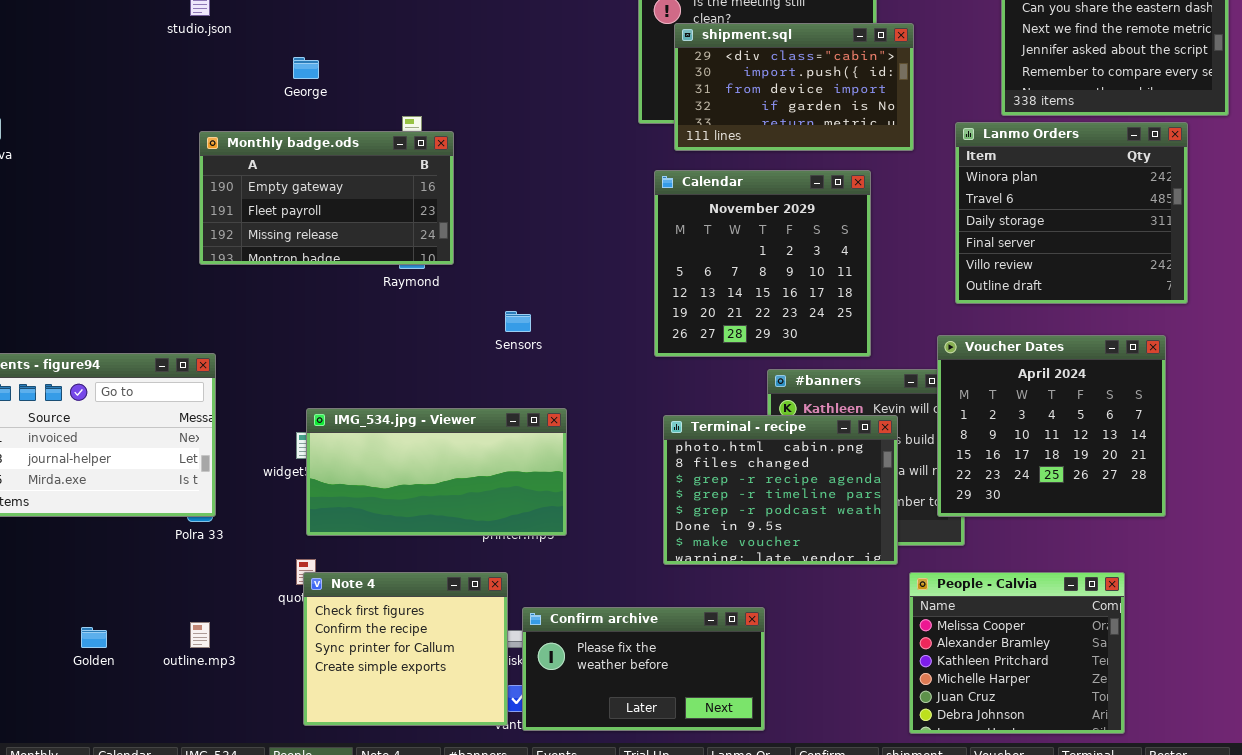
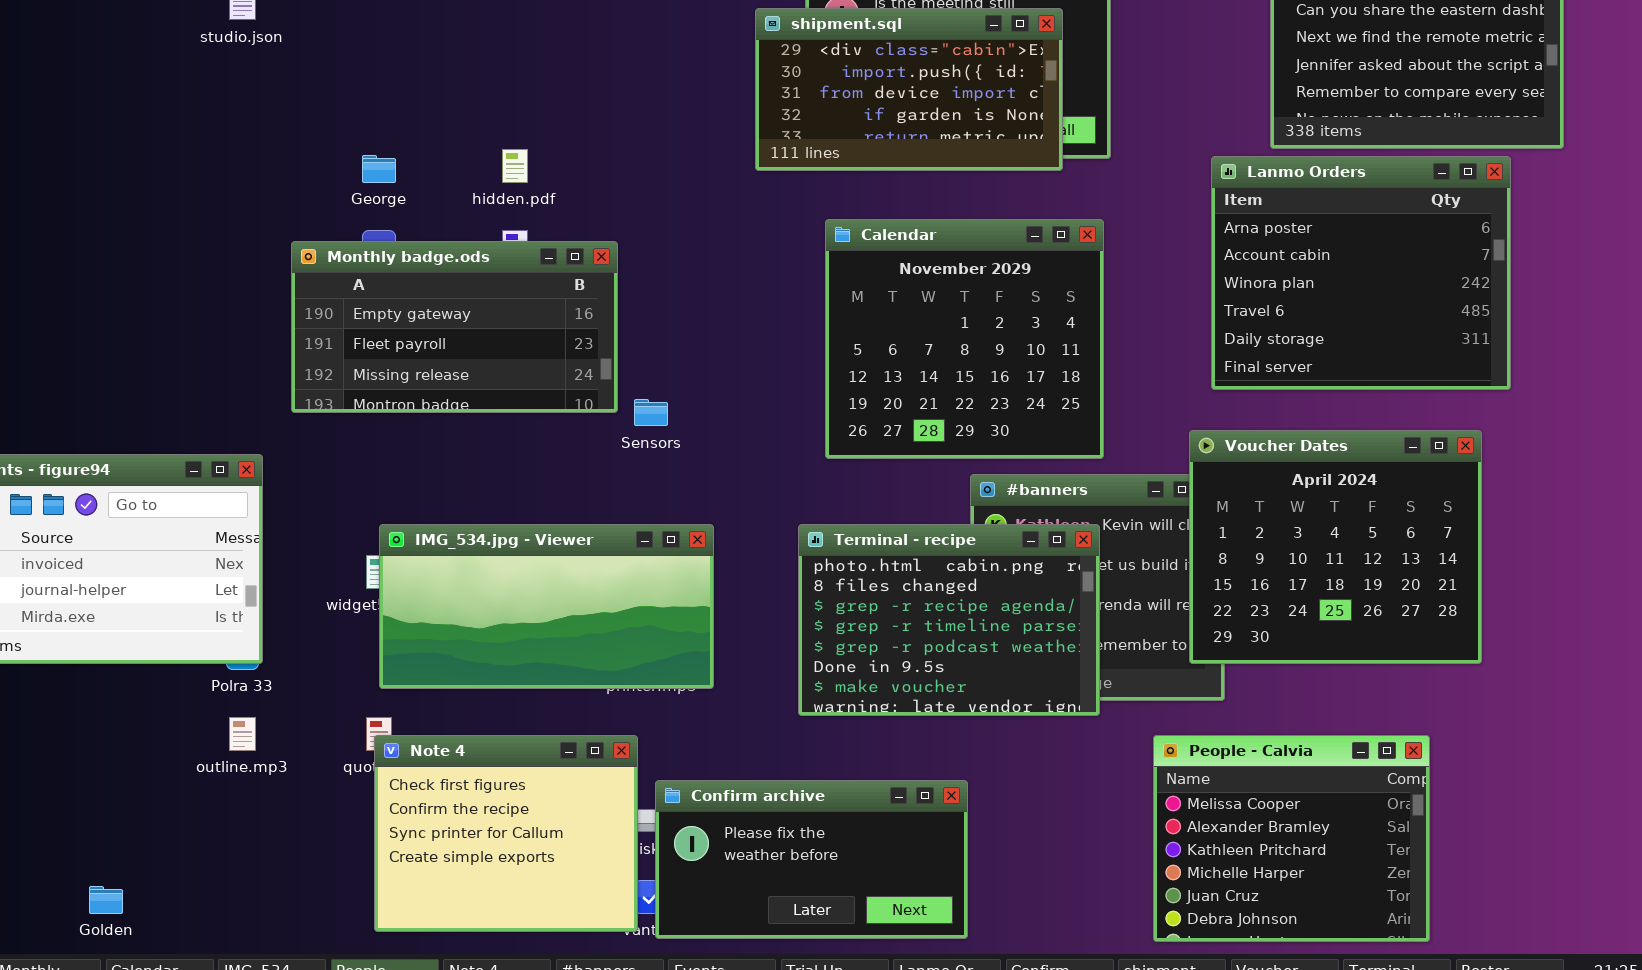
shipment.sql: [674,23,914,151] -> [755,8,1063,171], moved
George: [293,57,319,79] -> [362,155,396,183], moved
Lanmo Orders: [955,122,1188,304] -> [1211,156,1511,390], scrolled up 2 rows
Monthly badge.ods: [199,131,454,265] -> [291,241,618,413], moved
Terminal - recipe: [663,415,898,565] -> [798,524,1100,716], moved
outline.mp3: [190,622,210,648] -> [229,717,256,751], moved
Golden: [81,627,107,648] -> [89,886,123,914], moved

